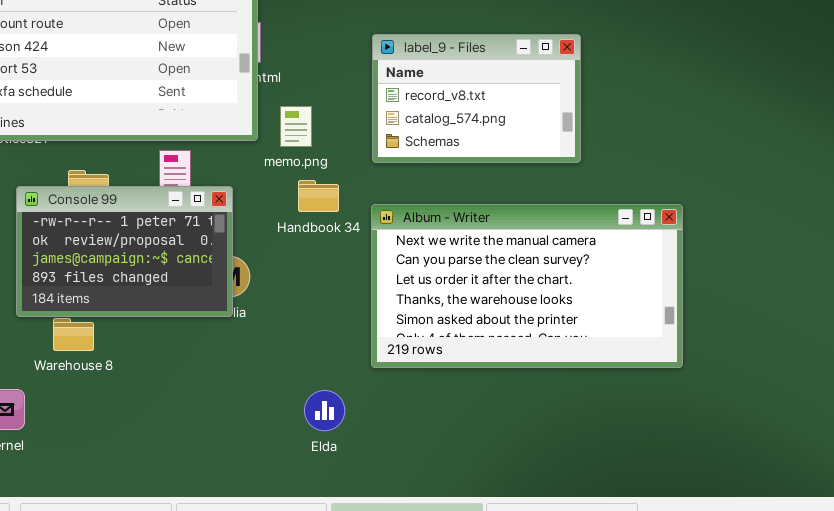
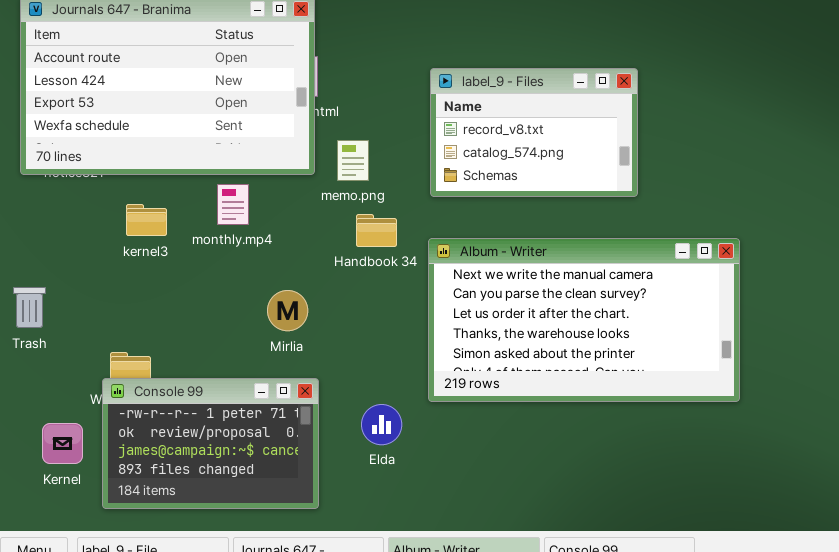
Console 99: [16,186,233,317] -> [102,378,319,509], moved
Elda: [304,390,345,431] -> [361,404,402,445], moved

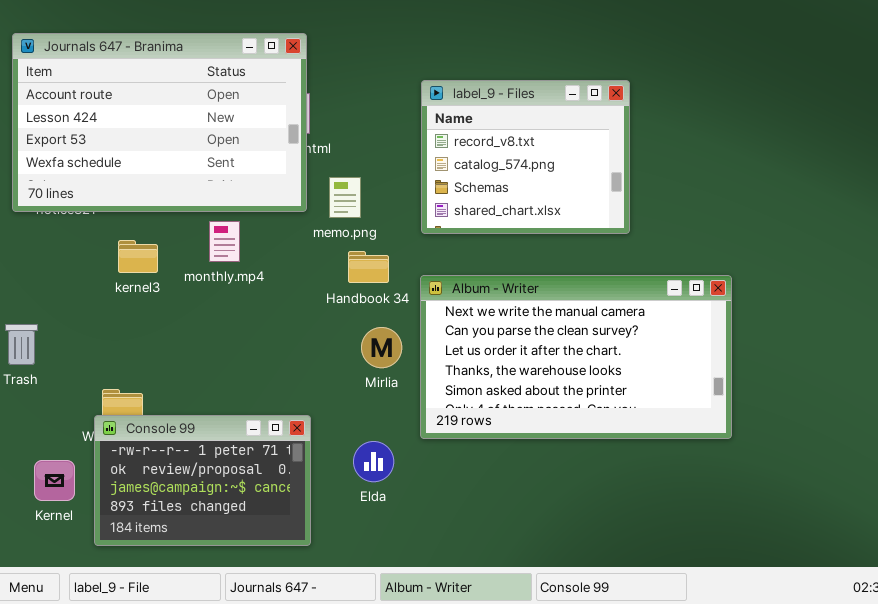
label_9 - Files: [430,68,638,197] -> [421,80,630,234], resized
Mirlia: [267,290,308,331] -> [361,327,402,368], moved

